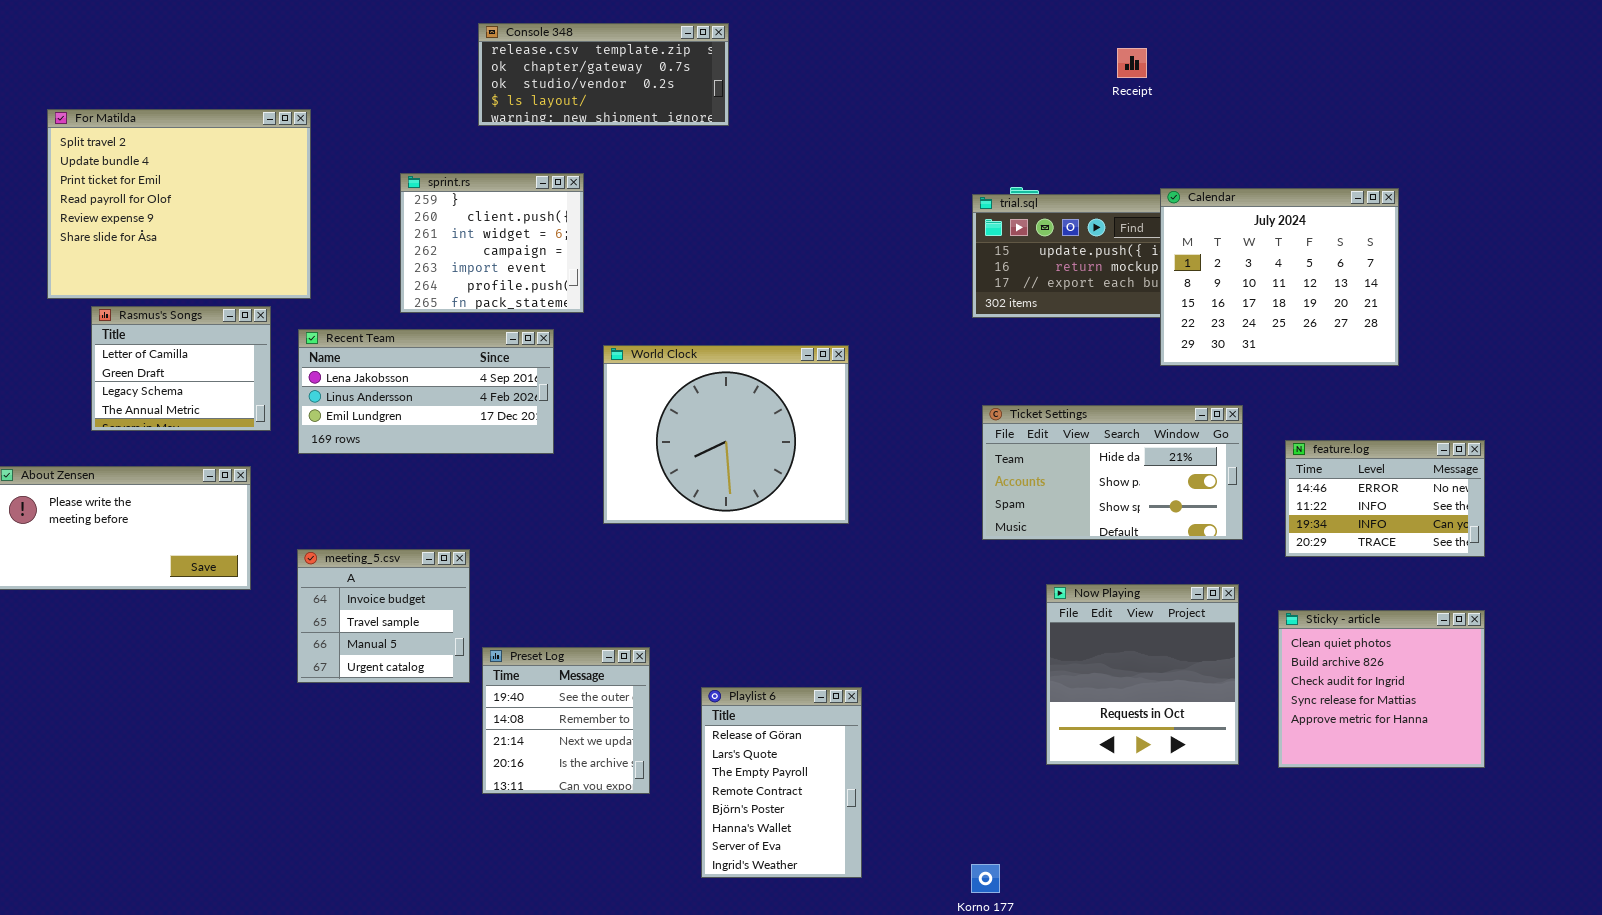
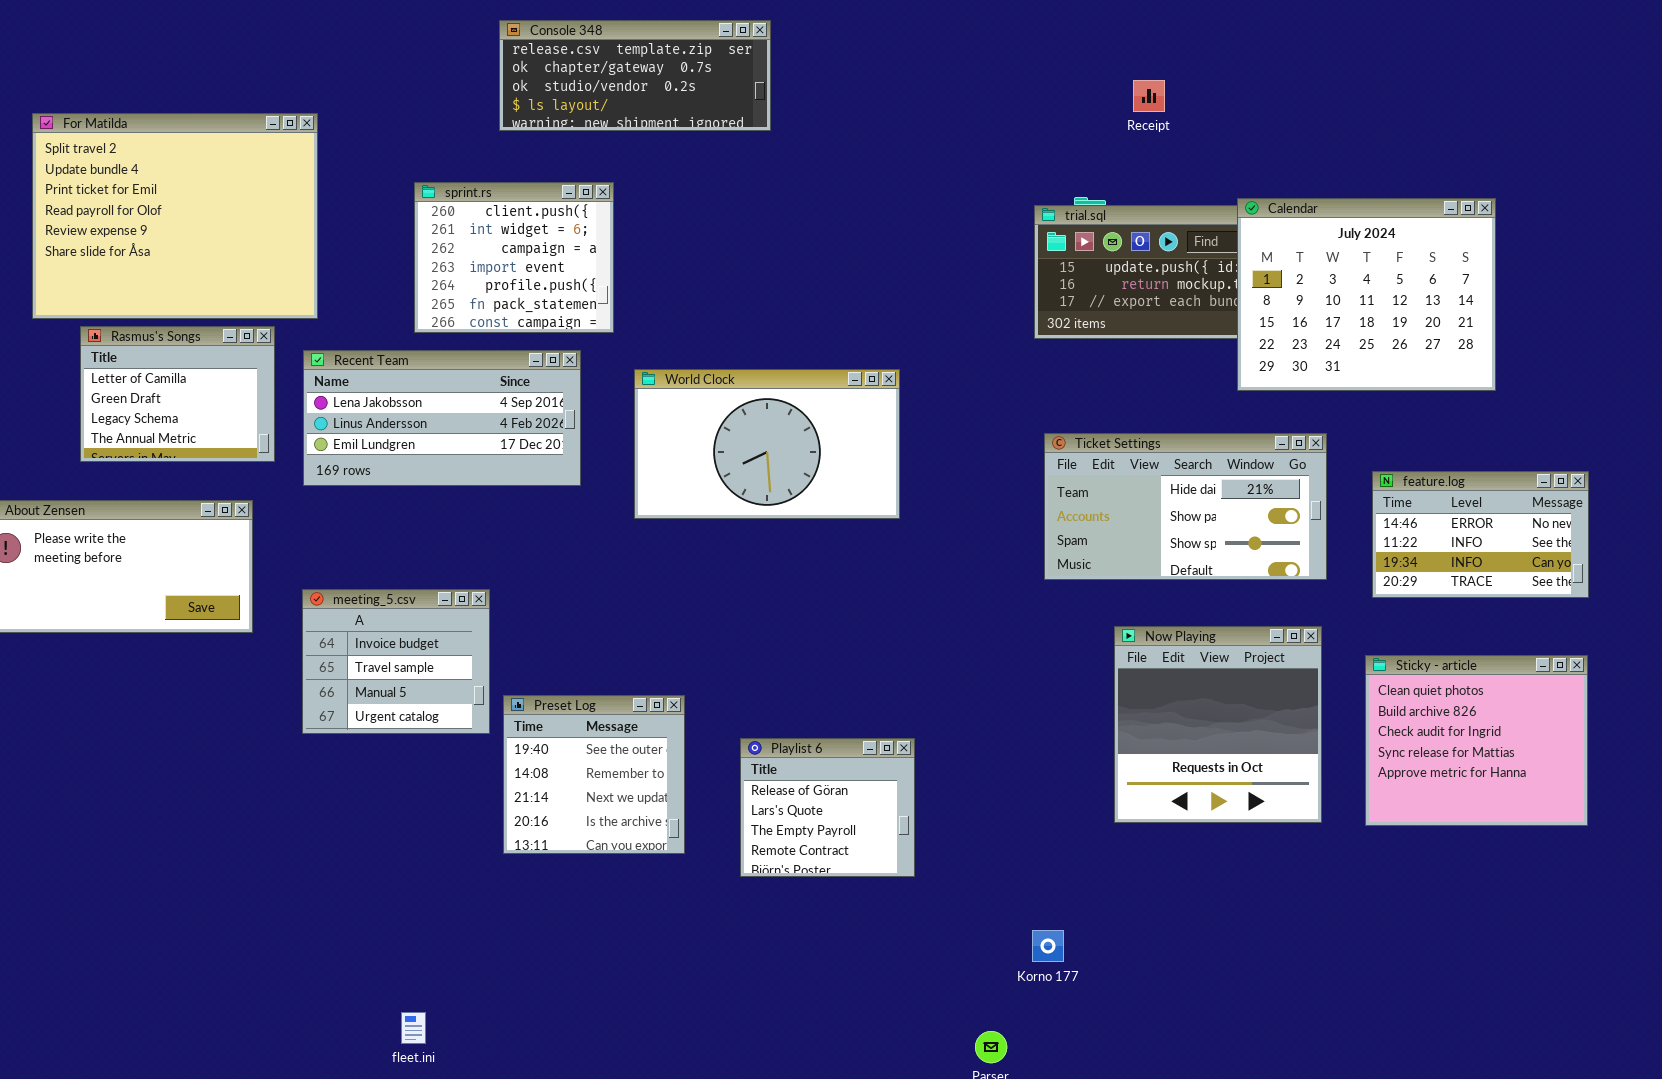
Receipt: [1117,48,1147,78] -> [1133,80,1165,112], moved
sprint.rs: [400,173,584,313] -> [414,182,614,333], scrolled down 1 row
World Clock: [603,345,849,524] -> [634,369,900,519], resized
Playlist 6: [701,687,862,878] -> [740,738,915,877], resized

